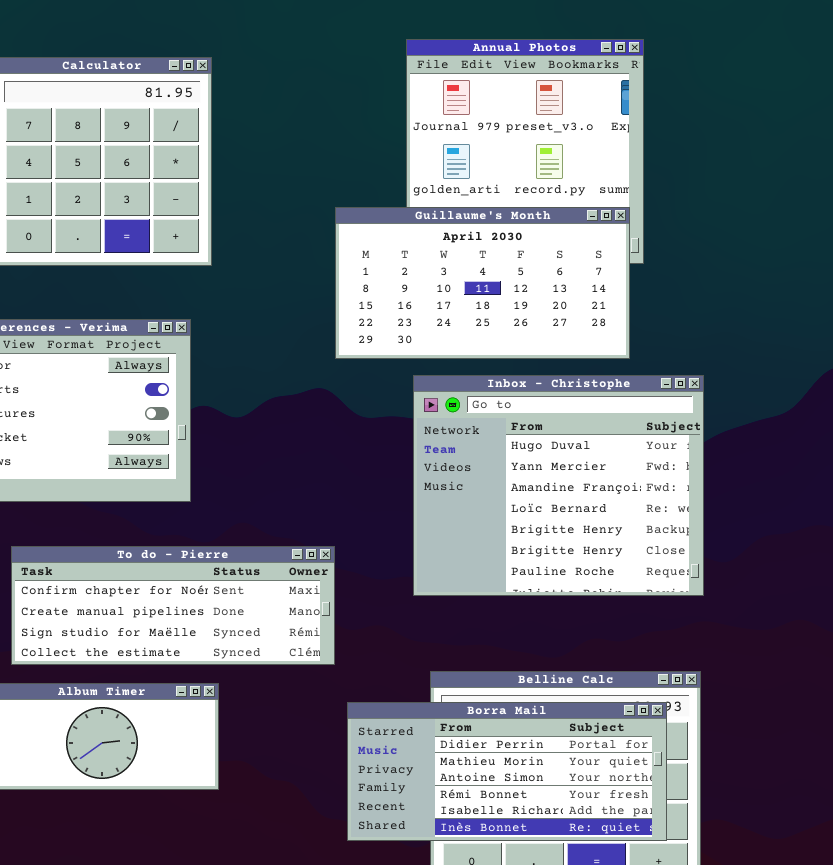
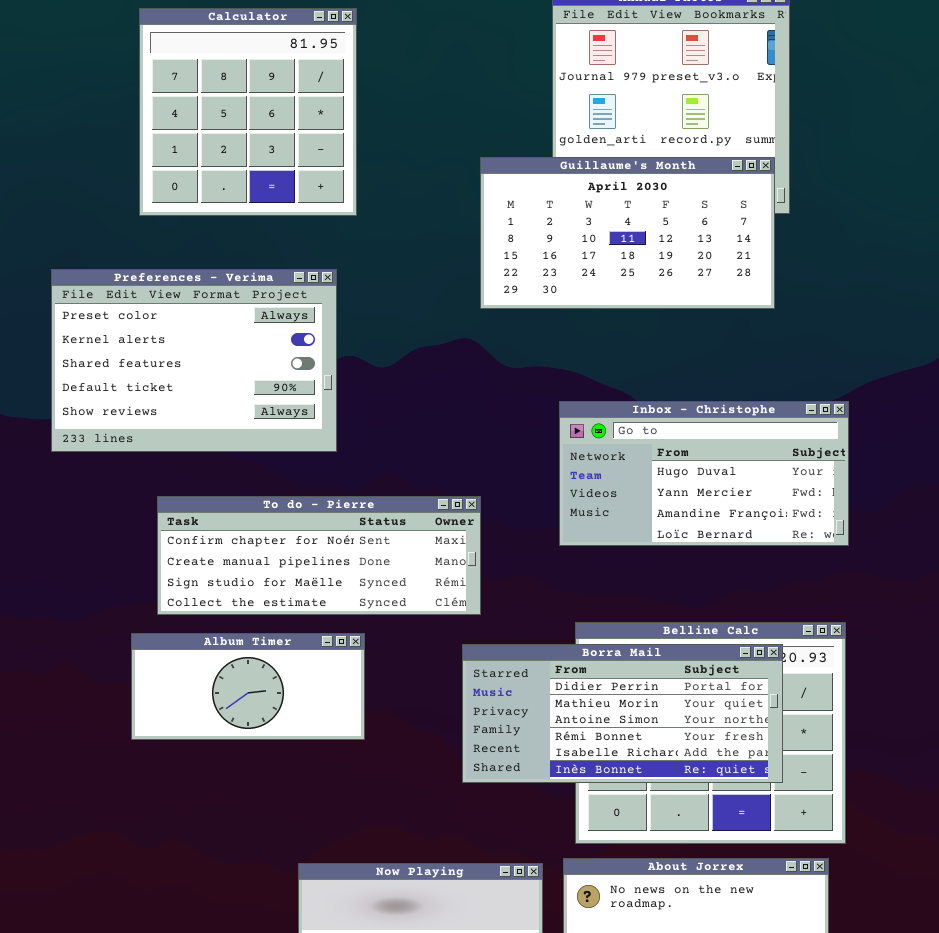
Inbox - Christophe: [413,375,704,596] -> [559,401,849,546], resized
Borra Mail: [347,702,667,841] -> [462,644,783,783], moved

